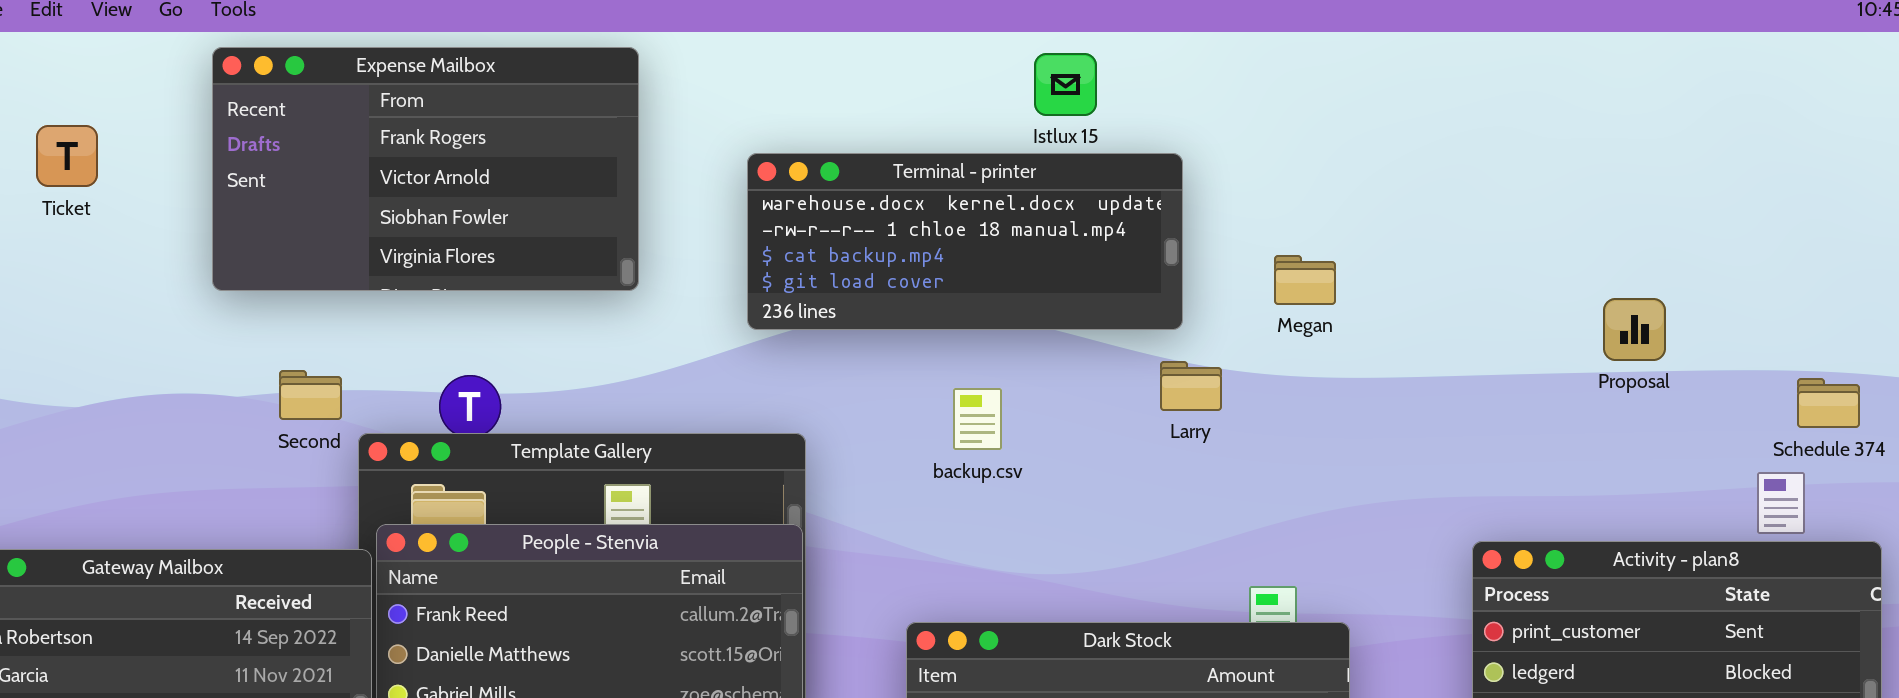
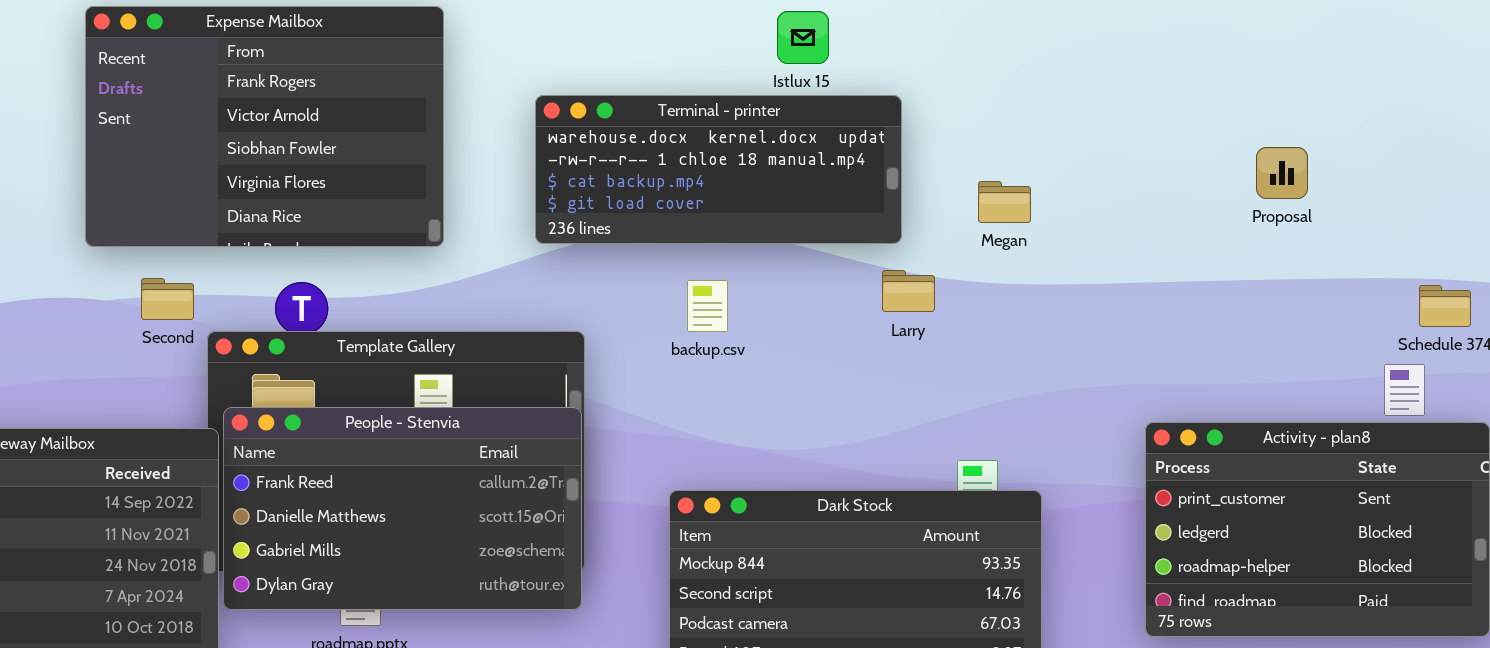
Expense Mailbox: [212,47,639,291] -> [85,6,444,247], resized
Proposal: [1603,298,1666,361] -> [1256,147,1308,199], moved
backup.csv: [953,388,1002,450] -> [687,280,728,332], moved

